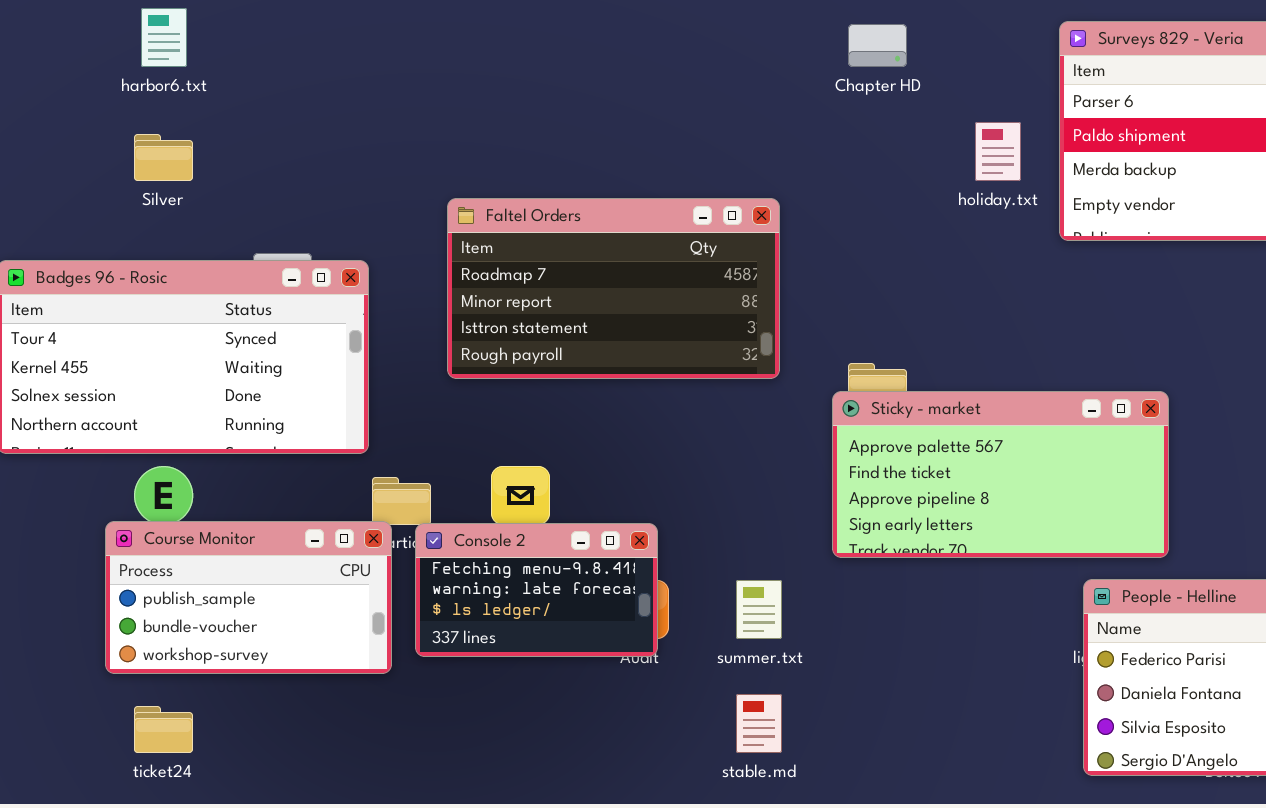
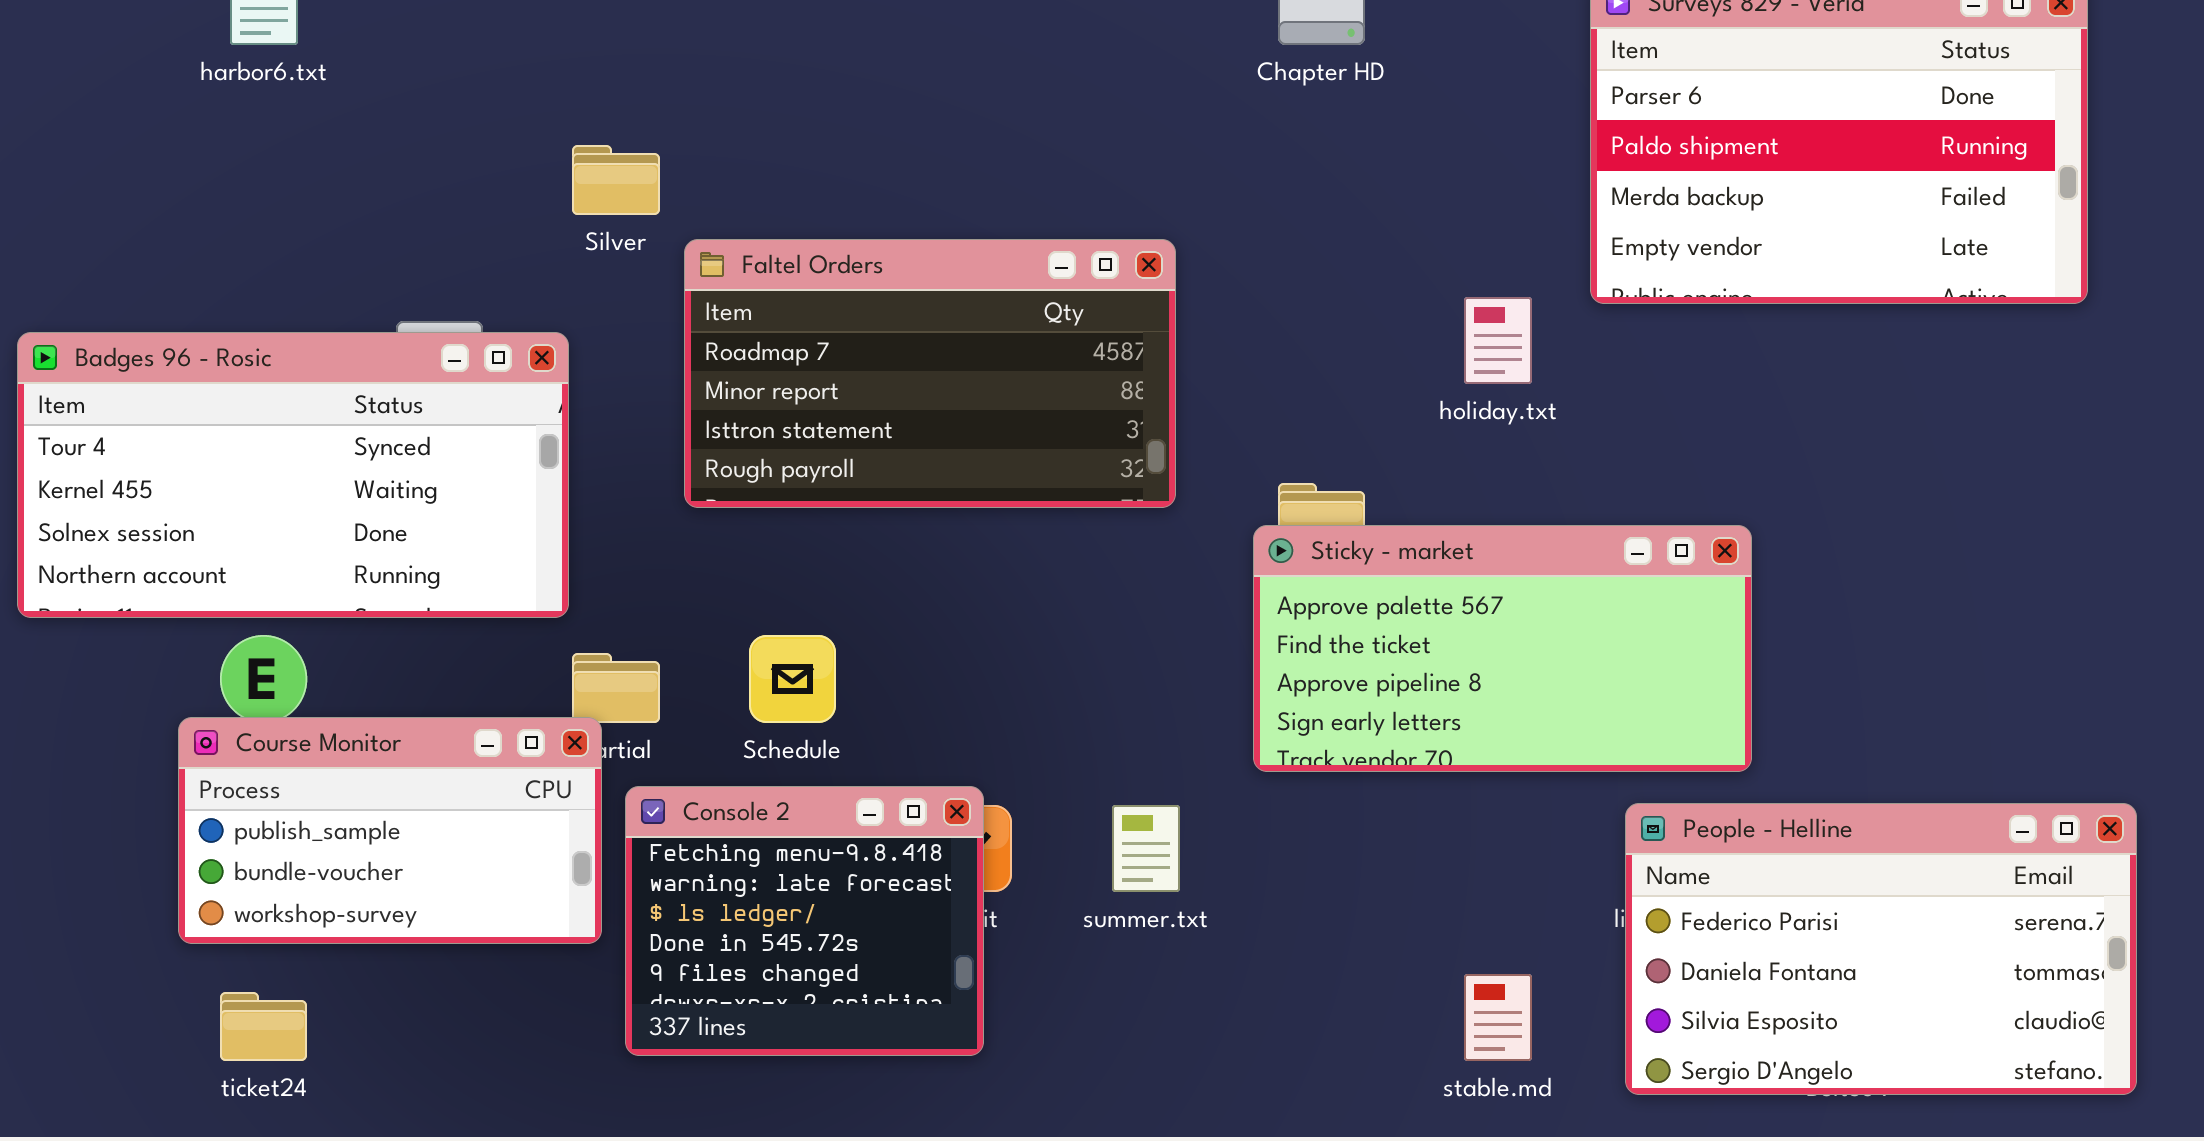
holiday.txt: [975,122,1021,181] -> [1464,297,1532,384], moved
Silver: [134,134,193,181] -> [572,145,660,215], moved
Console 2: [415,523,658,657] -> [625,786,984,1056], moved, resized
stable.md: [736,694,782,753] -> [1464,974,1532,1061], moved

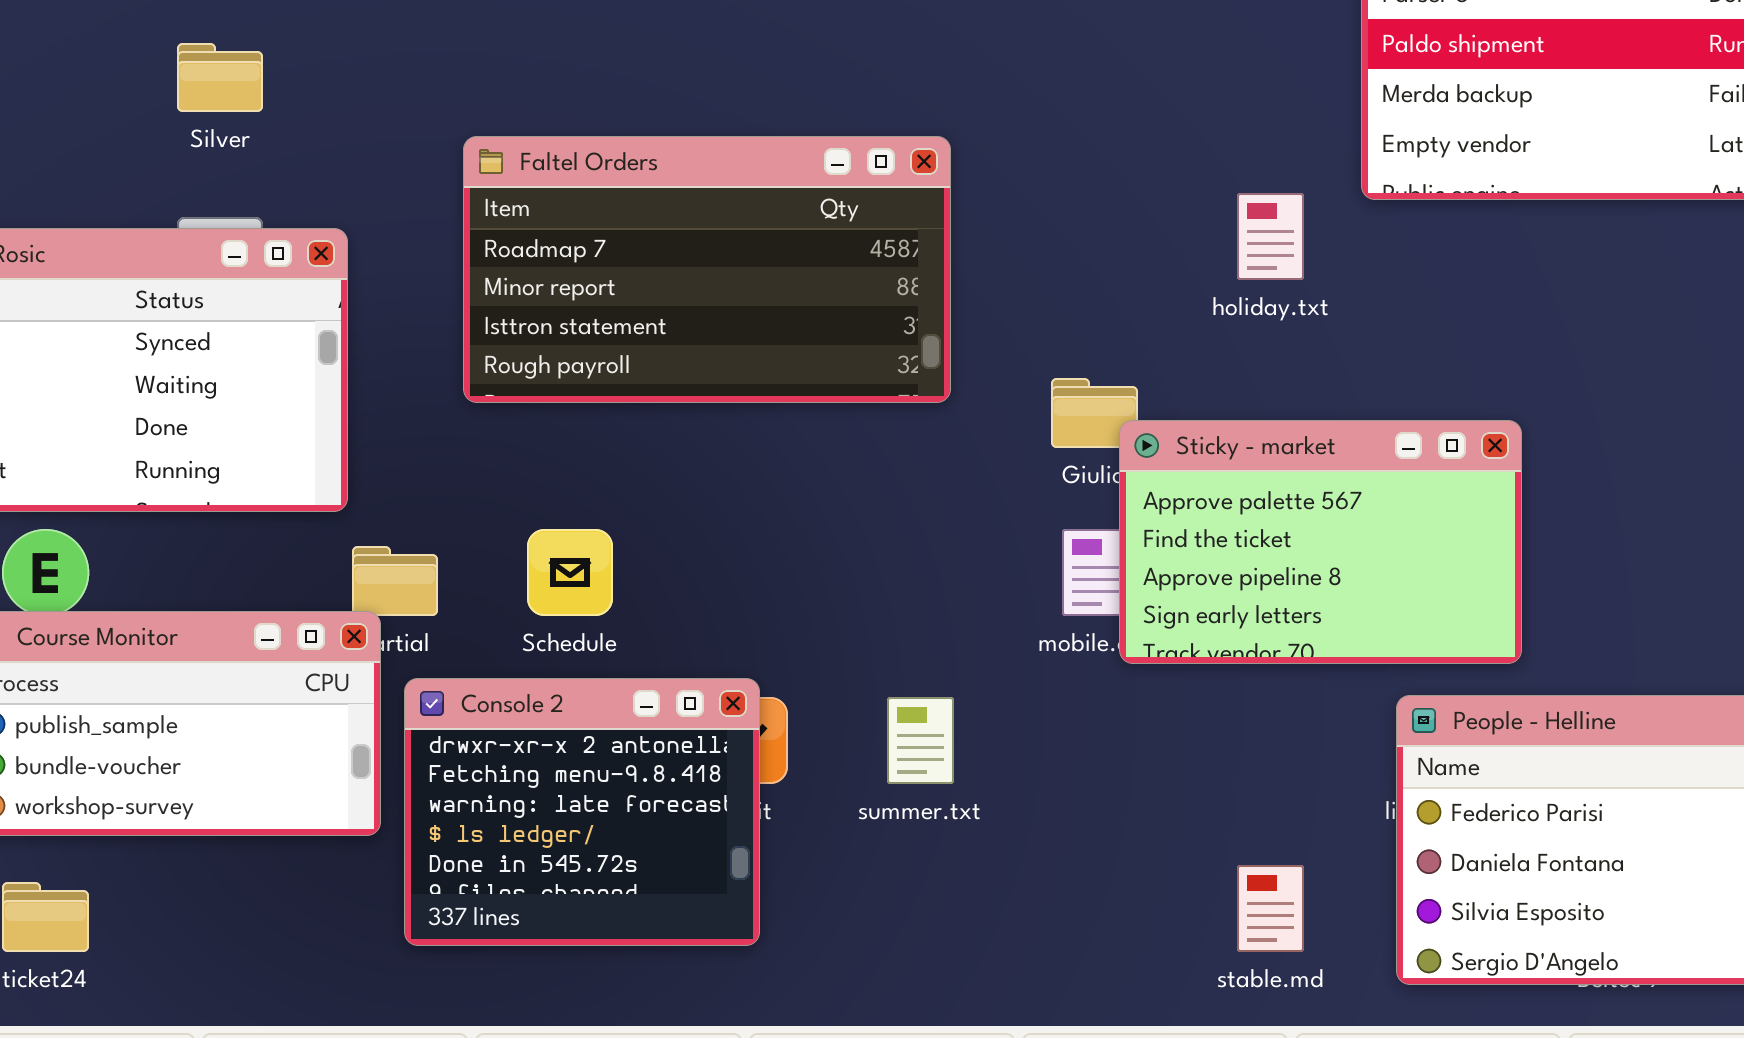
Silver: [572,145,660,215] -> [177,43,263,112], moved
Sticky - market: [1253,525,1752,772] -> [1119,420,1522,664], resized
Console 2: [625,786,984,1056] -> [404,678,760,946], scrolled up 1 row

